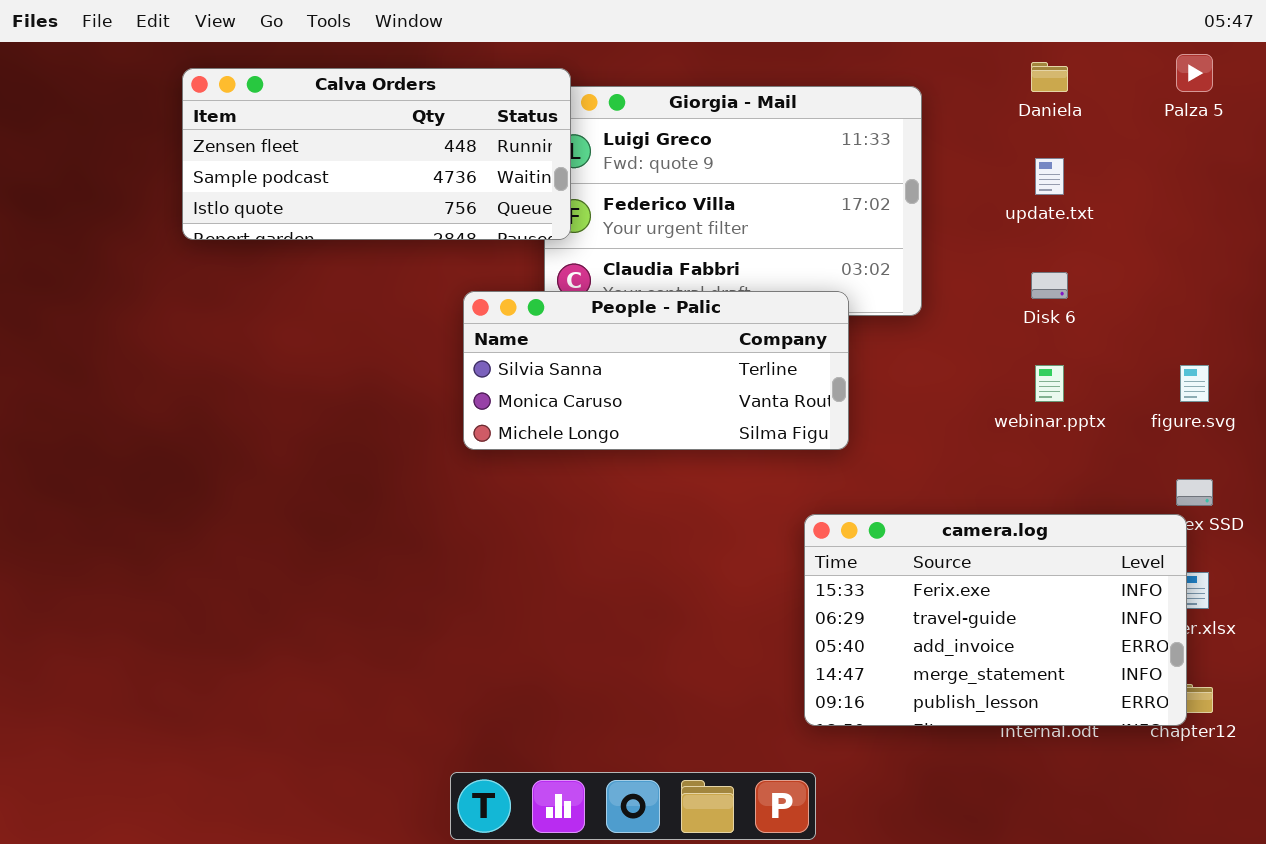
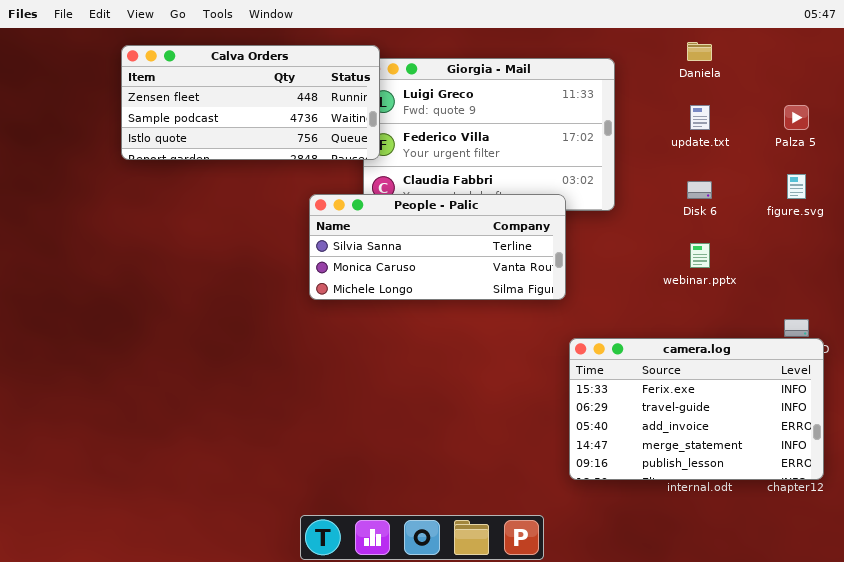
Palza 5: [1176,54,1213,92] -> [784,105,809,130], moved
figure.svg: [1180,365,1209,402] -> [787,174,806,199], moved
camera.log: [804,514,1187,726] -> [569,338,824,480], moved

